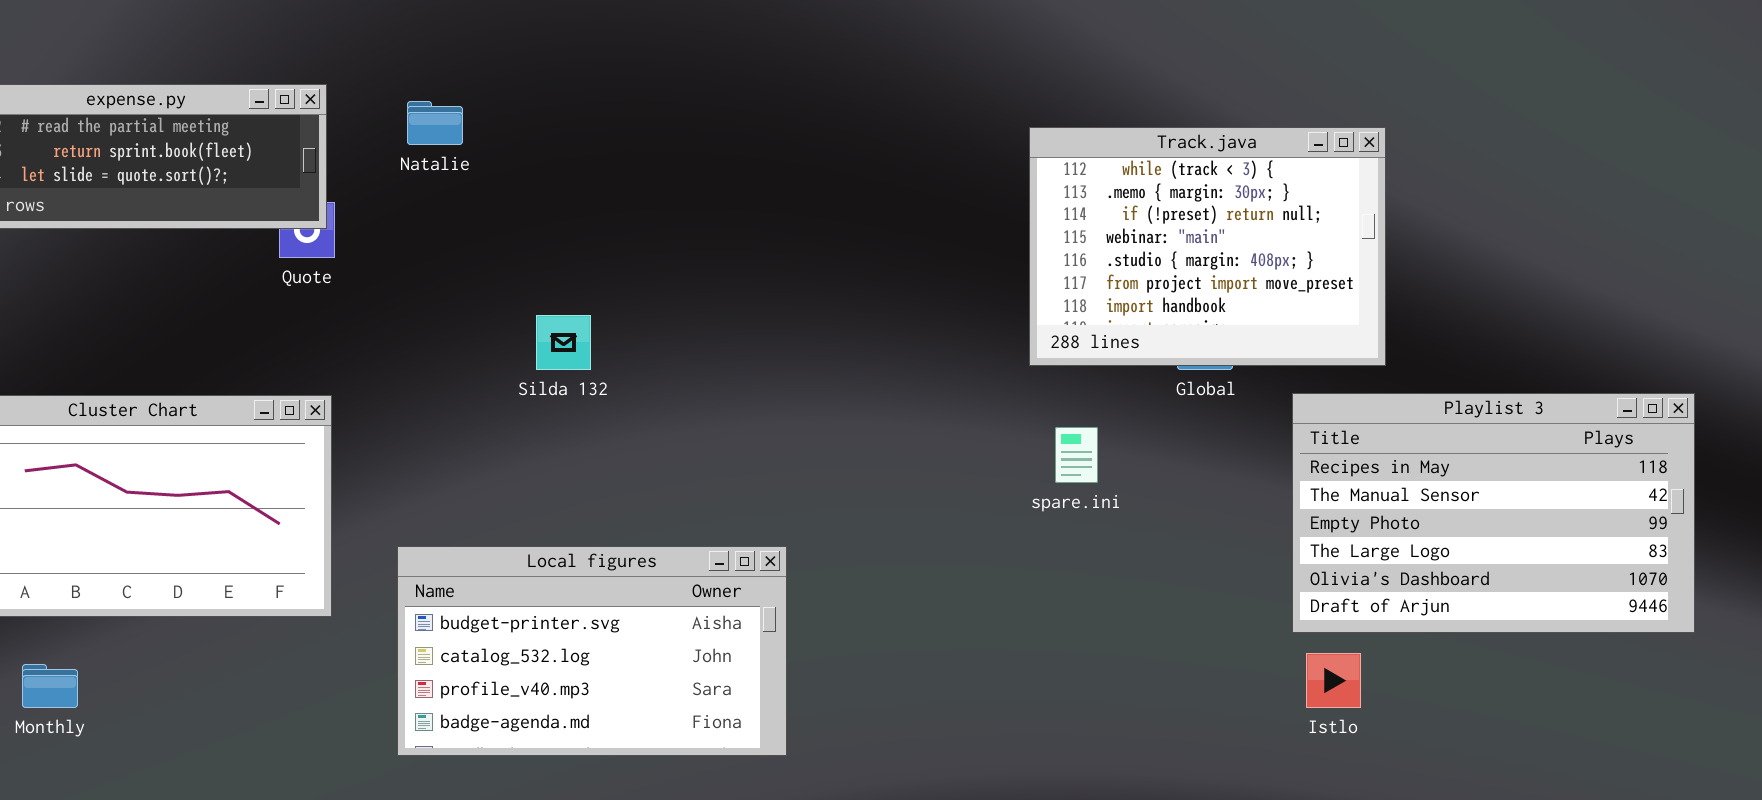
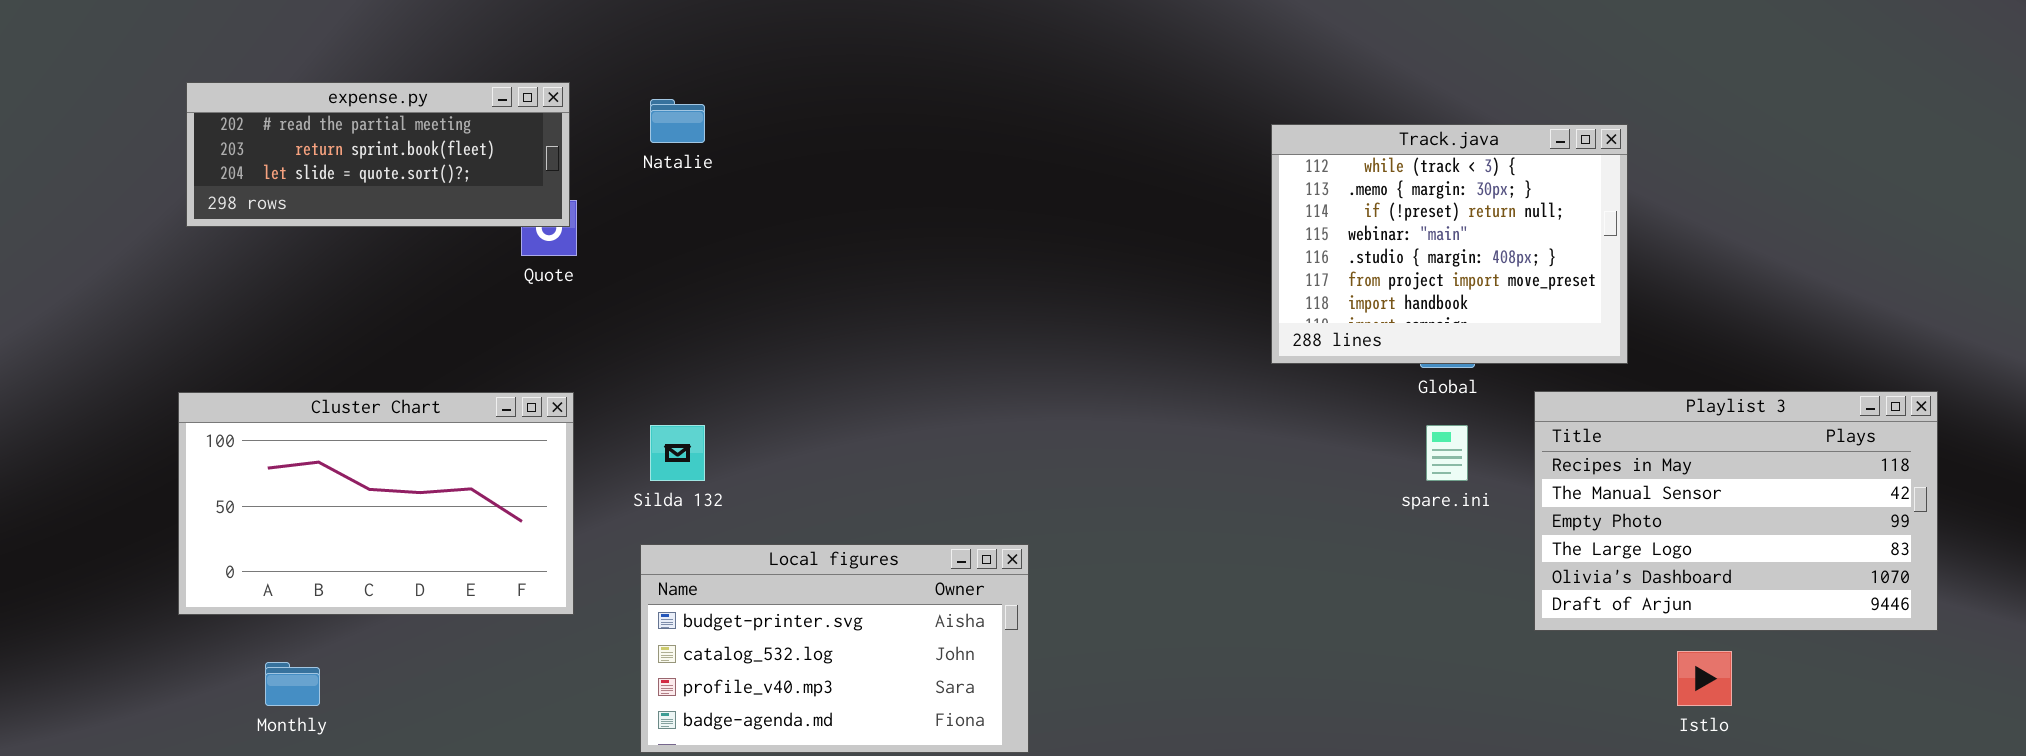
Silda 132: [536,315,591,370] -> [650,425,705,481], moved
spare.ini: [1055,427,1098,483] -> [1426,425,1468,481], moved
Istlo: [1306,653,1361,708] -> [1677,651,1732,706], moved

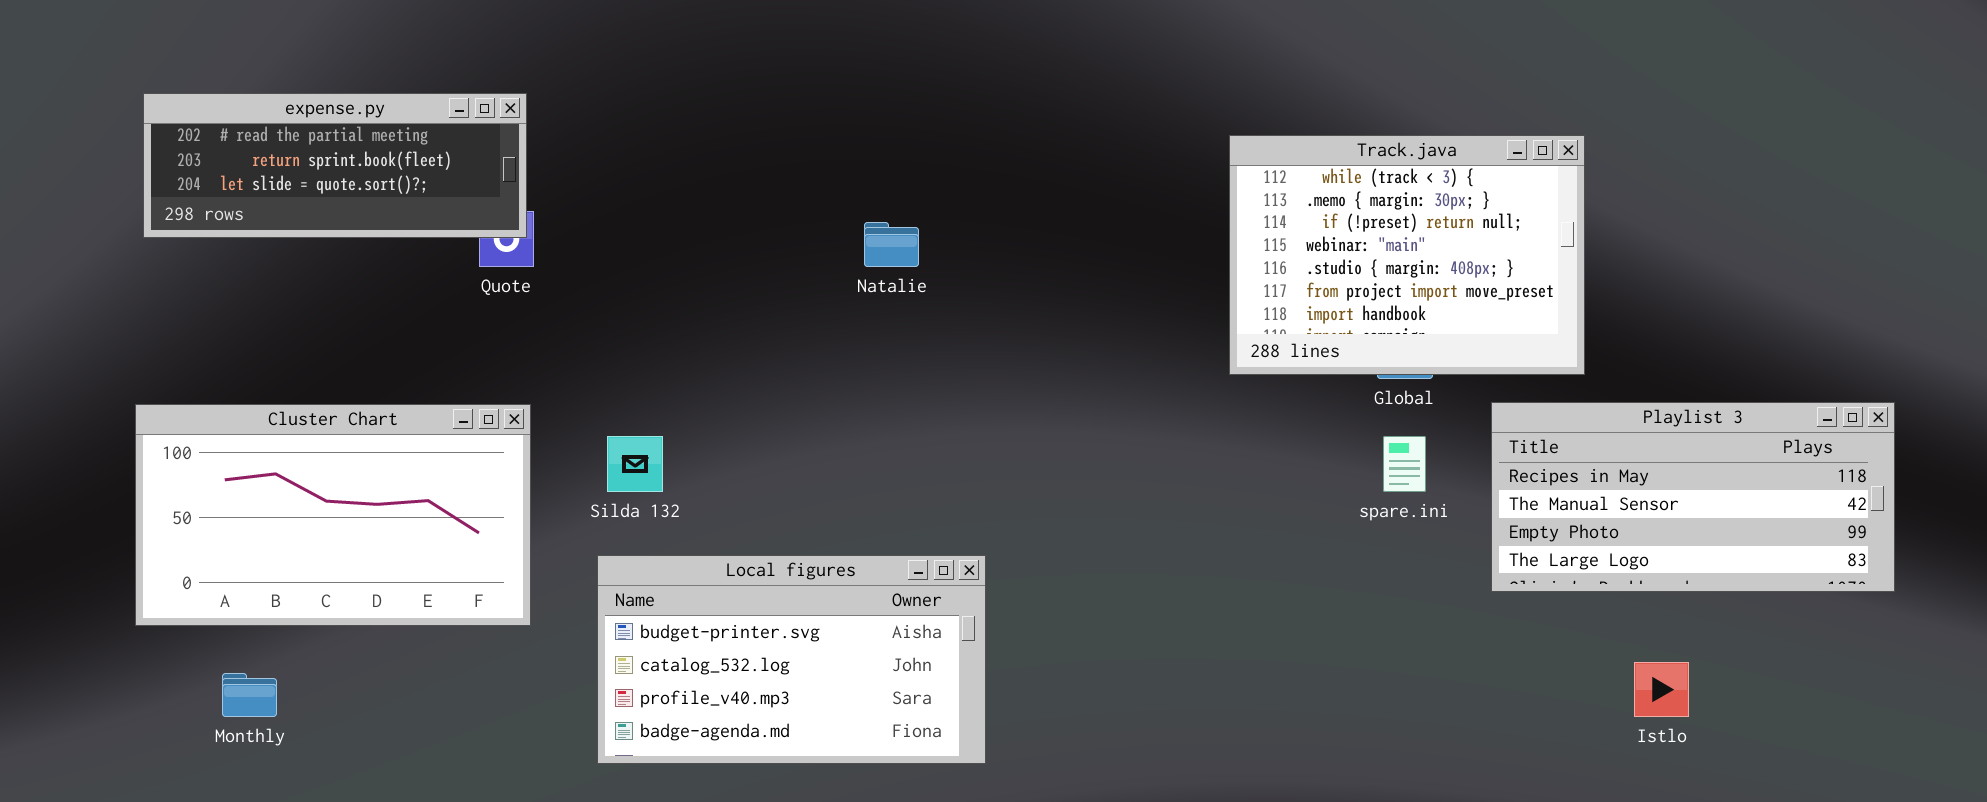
Natalie: [650,99,705,143] -> [864,222,919,267], moved
Playlist 3: [1534,391,1938,631] -> [1491,402,1895,592], resized

